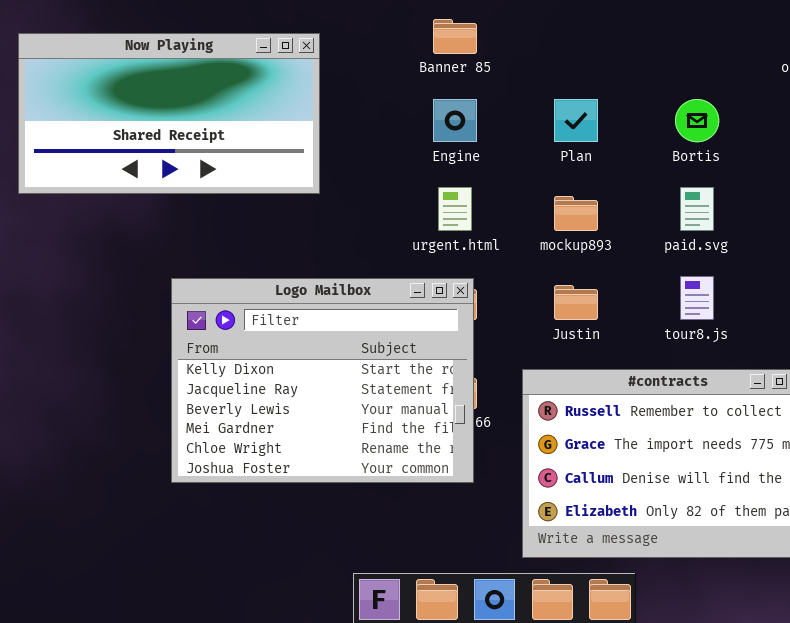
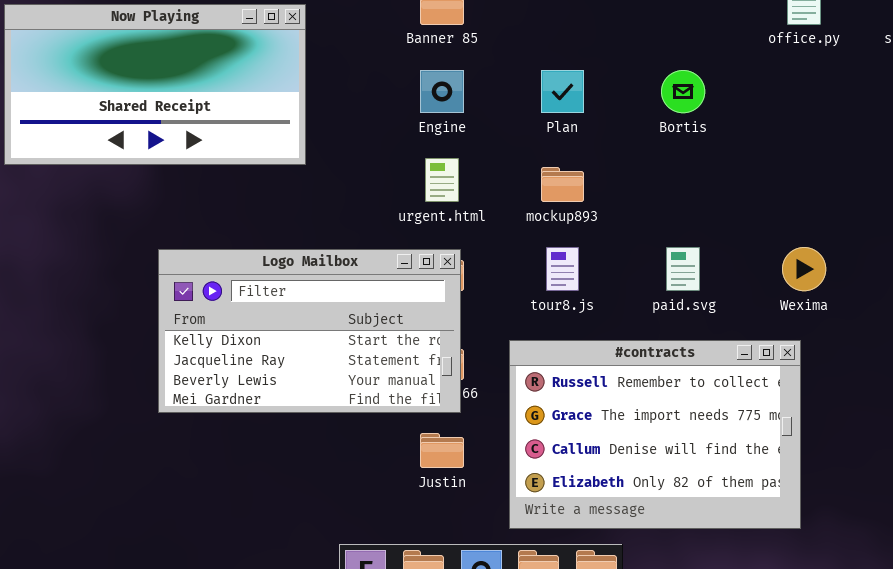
paid.svg: [680,187,714,231] -> [666,247,700,291], moved
tour8.js: [680,276,714,320] -> [546,247,579,291], moved
Logo Mailbox: [171,278,474,483] -> [158,249,461,413], resized
Justin: [554,285,598,320] -> [420,433,464,468], moved

